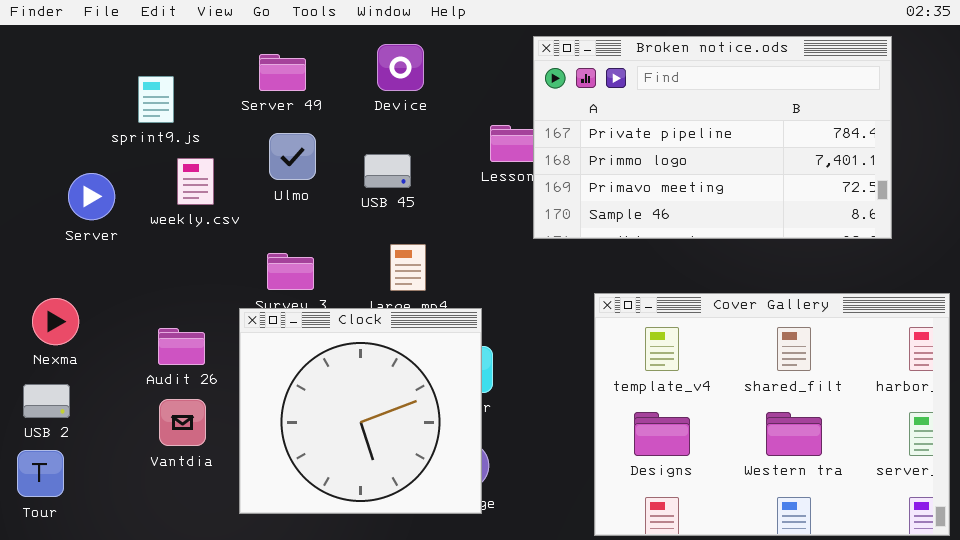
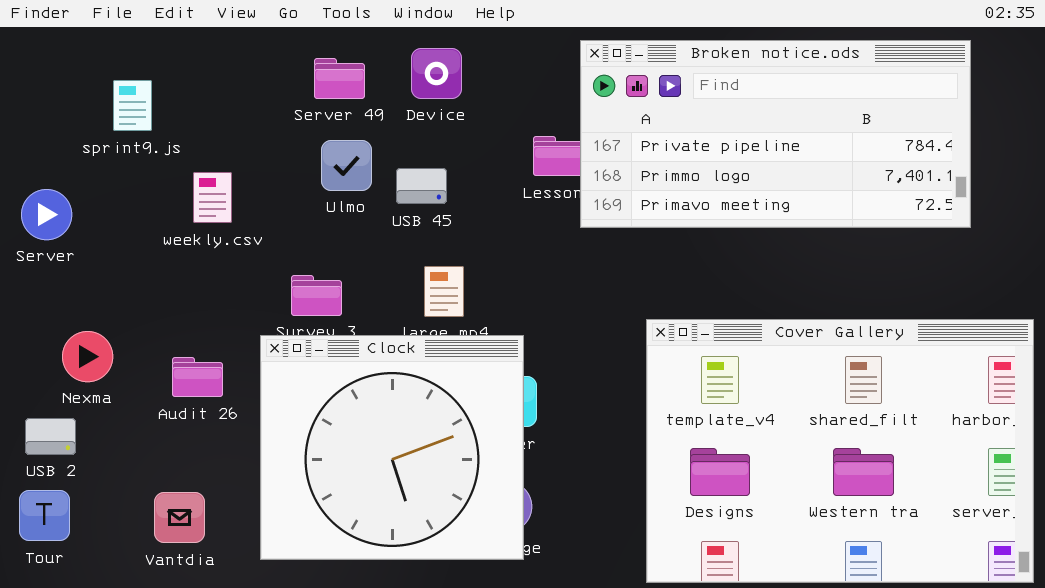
Broken notice.ods: [533,36,892,239] -> [580,40,971,228], resized
Server 49: [259,54,306,91] -> [314,58,365,99], moved
sprint9.js: [138,76,174,123] -> [113,80,152,131], moved
Ulmo: [269,133,316,180] -> [321,140,372,191], moved
Server: [68,173,115,220] -> [21,189,72,240], moved
Nexma: [32,298,79,345] -> [62,331,113,382], moved
Vantdia: [159,399,206,446] -> [154,492,205,543], moved

